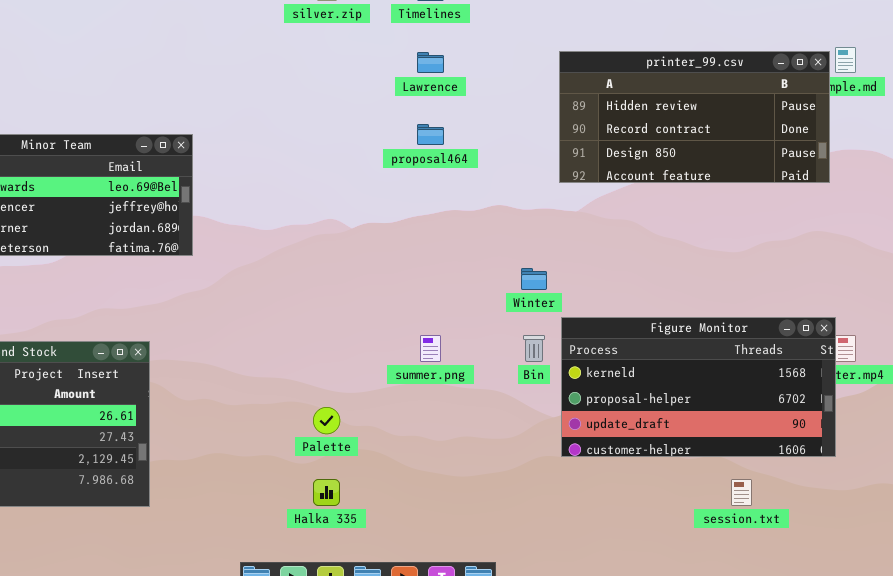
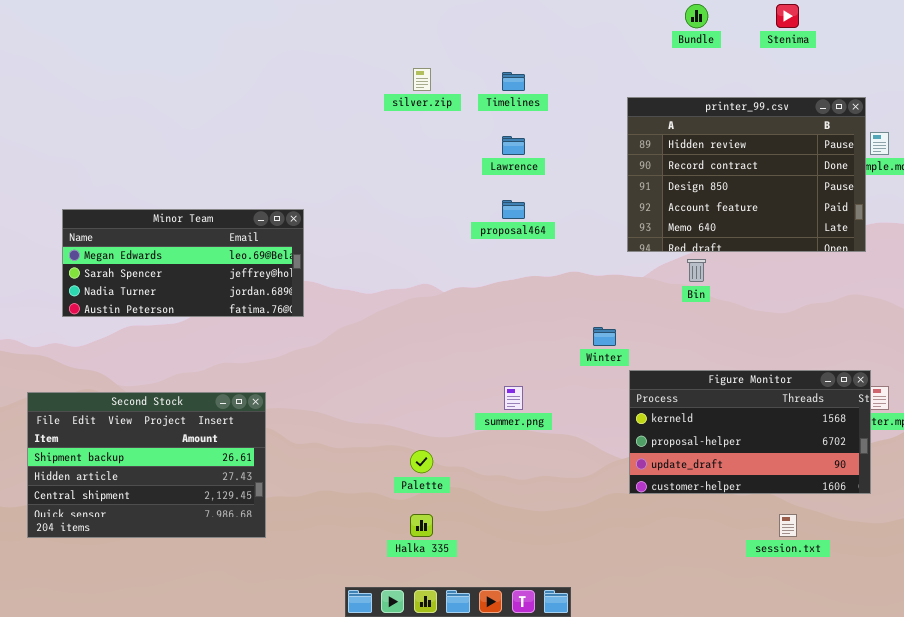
printer_99.csv: [559,51,830,183] -> [627,97,866,252], resized
Bin: [523,335,545,362] -> [687,259,706,282], moved

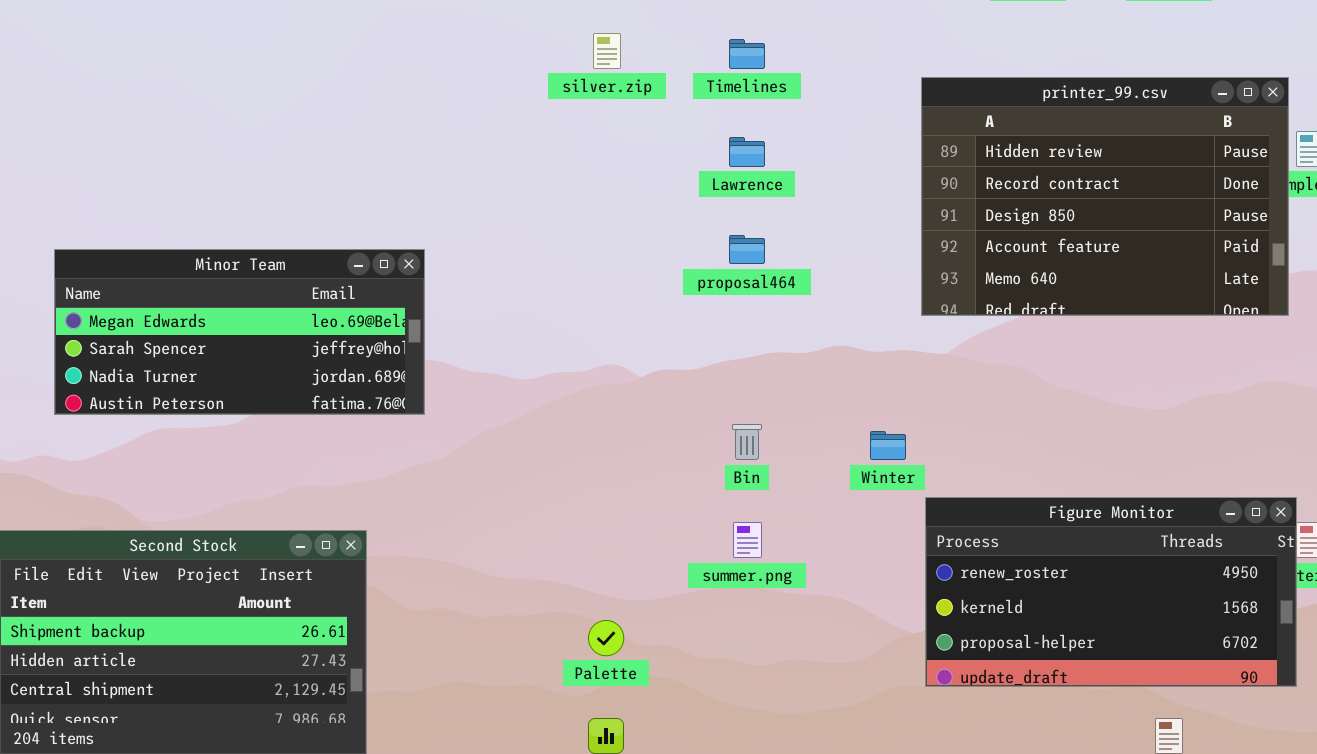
Bin: [687,259,706,282] -> [732,424,762,460], moved
Figure Monitor: [629,370,871,494] -> [925,497,1297,687], scrolled up 1 row

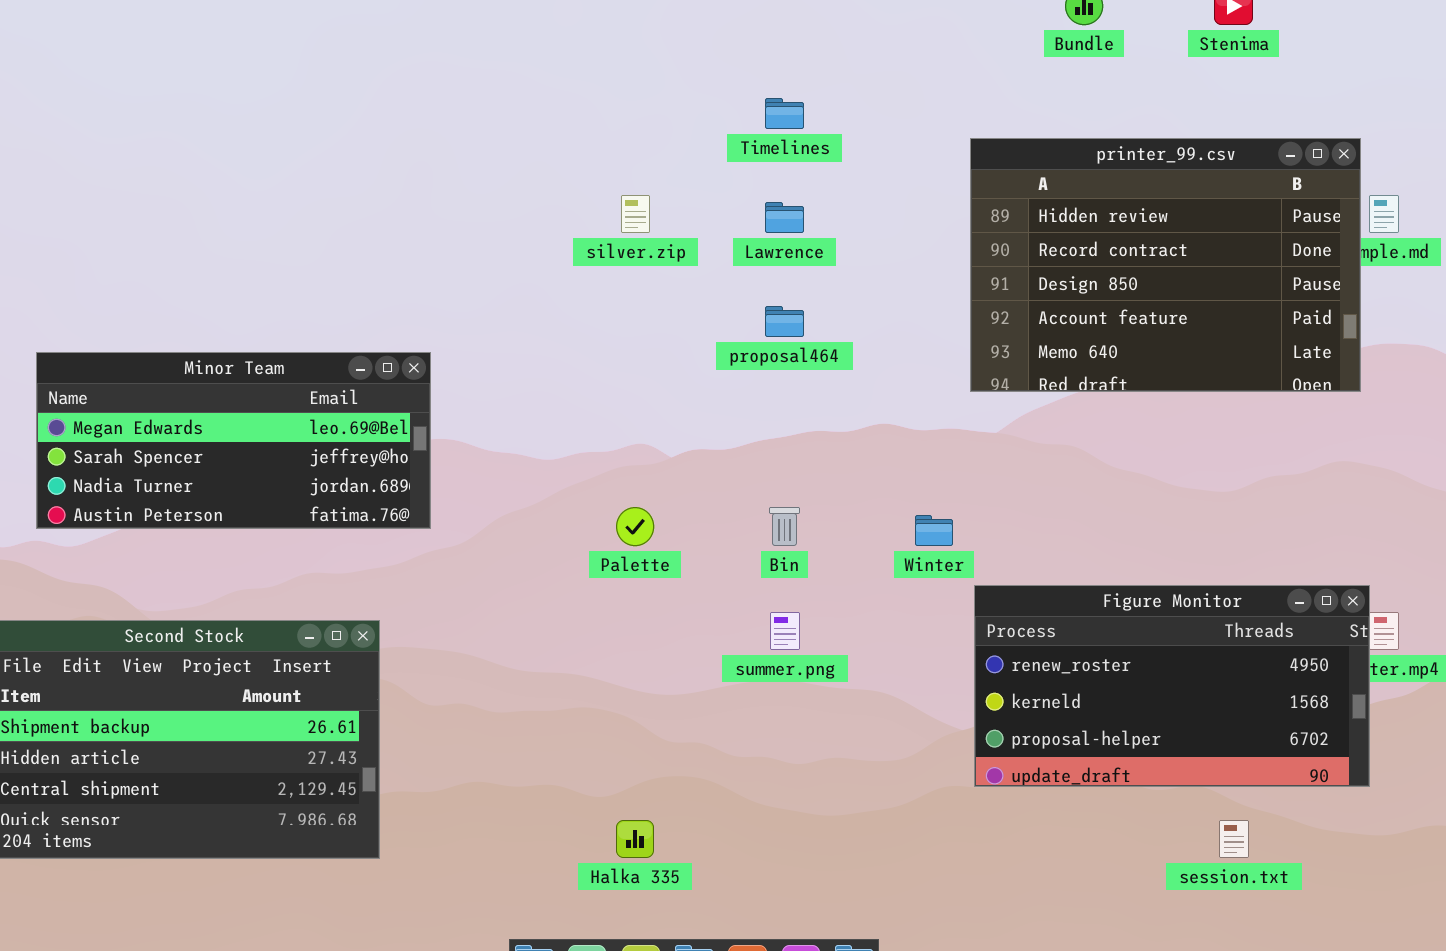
silver.zip: [593,33,621,69] -> [621,195,650,233], moved
Minor Team: [54,249,425,415] -> [36,352,431,529], moved
Palette: [588,620,624,656] -> [616,507,654,546], moved

